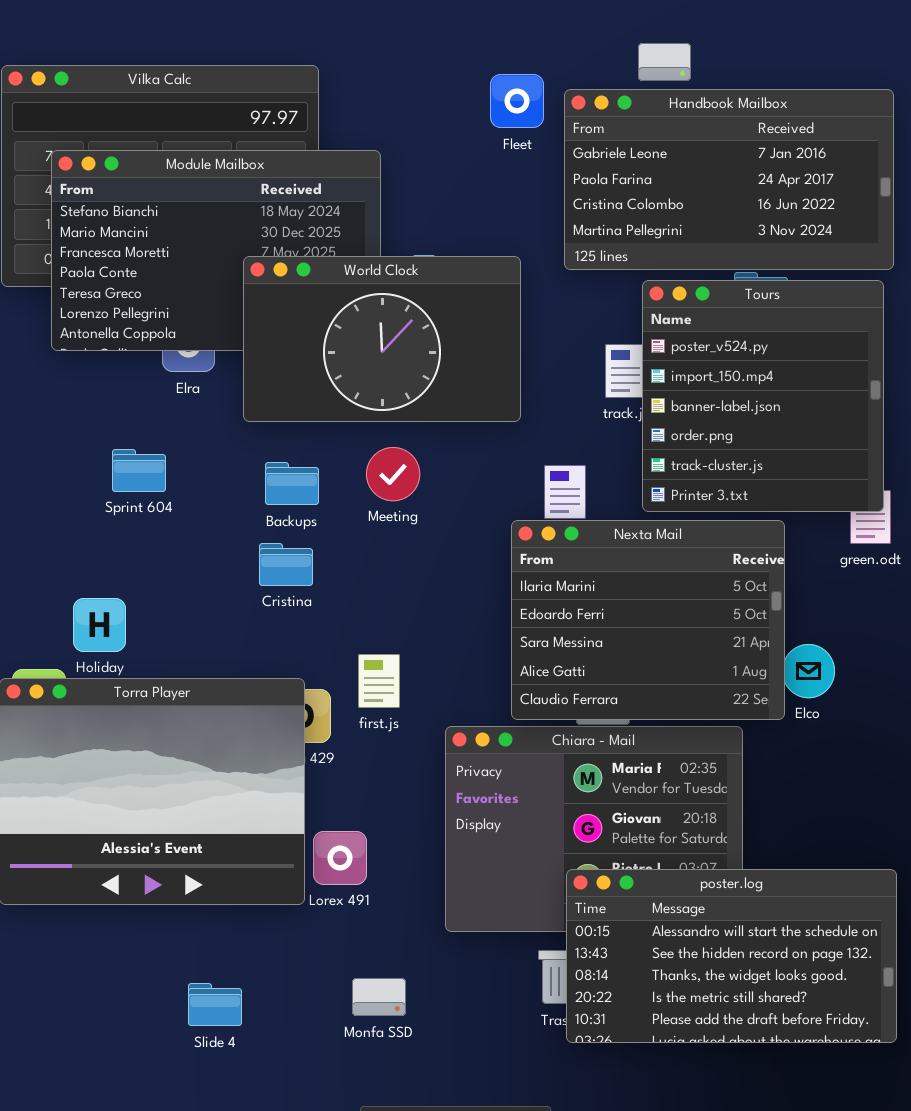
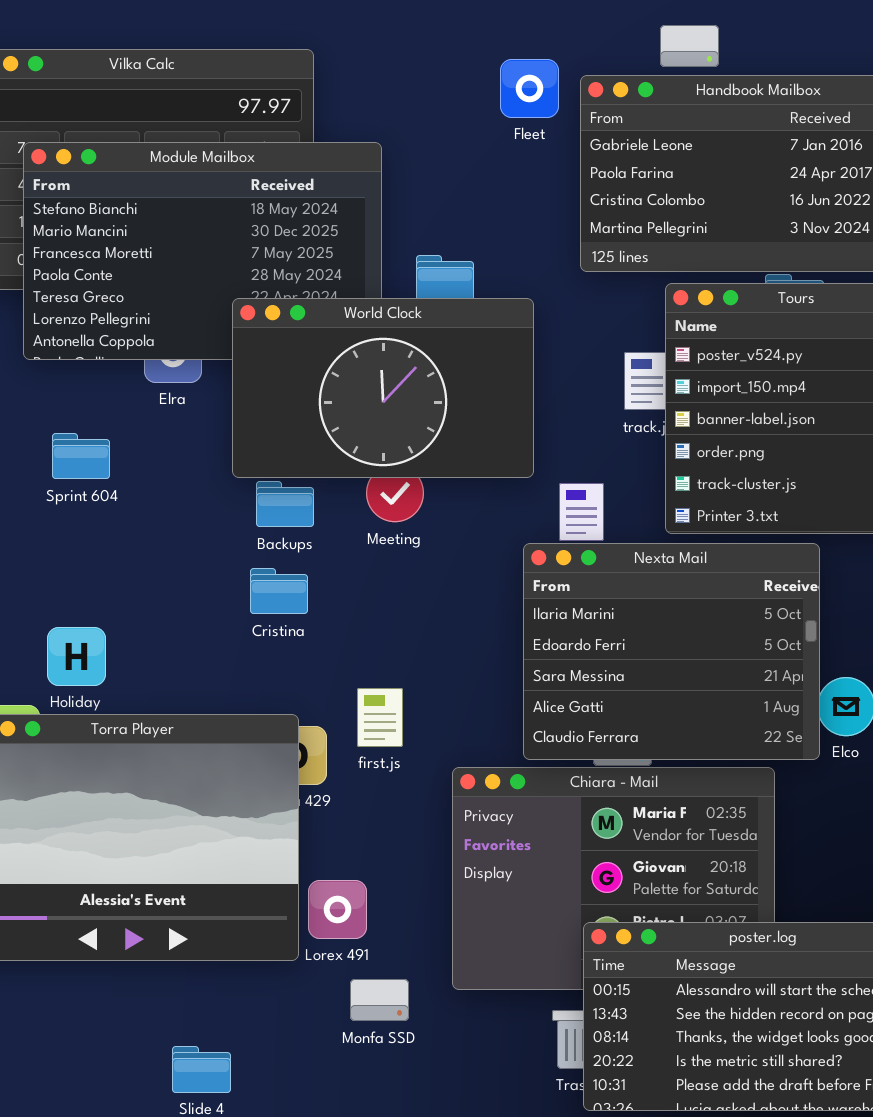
World Clock: [243,256,521,422] -> [232,298,534,478], moved
Sprint 604: [112,449,166,492] -> [52,433,110,479], moved
Monfa SSD: [352,978,406,1016] -> [350,979,409,1021], moved

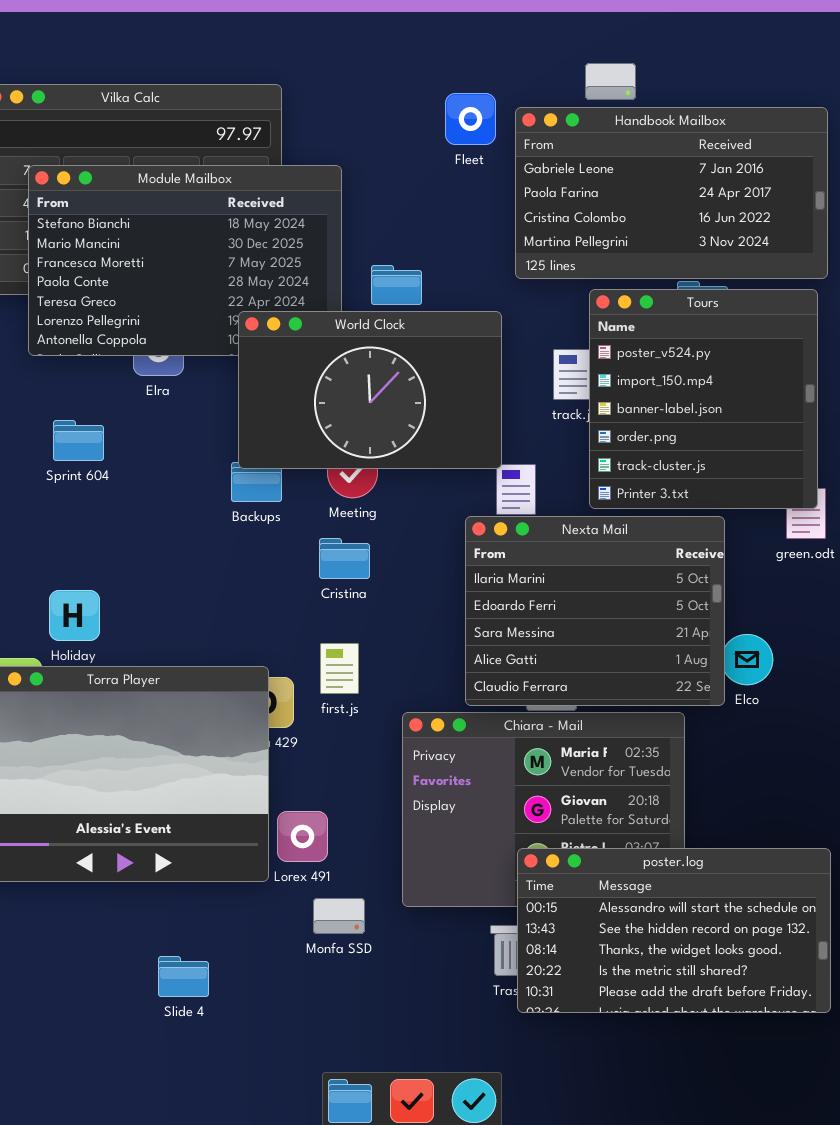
World Clock: [232,298,534,478] -> [238,311,502,469], moved
Cristina: [250,568,308,614] -> [319,538,370,579], moved

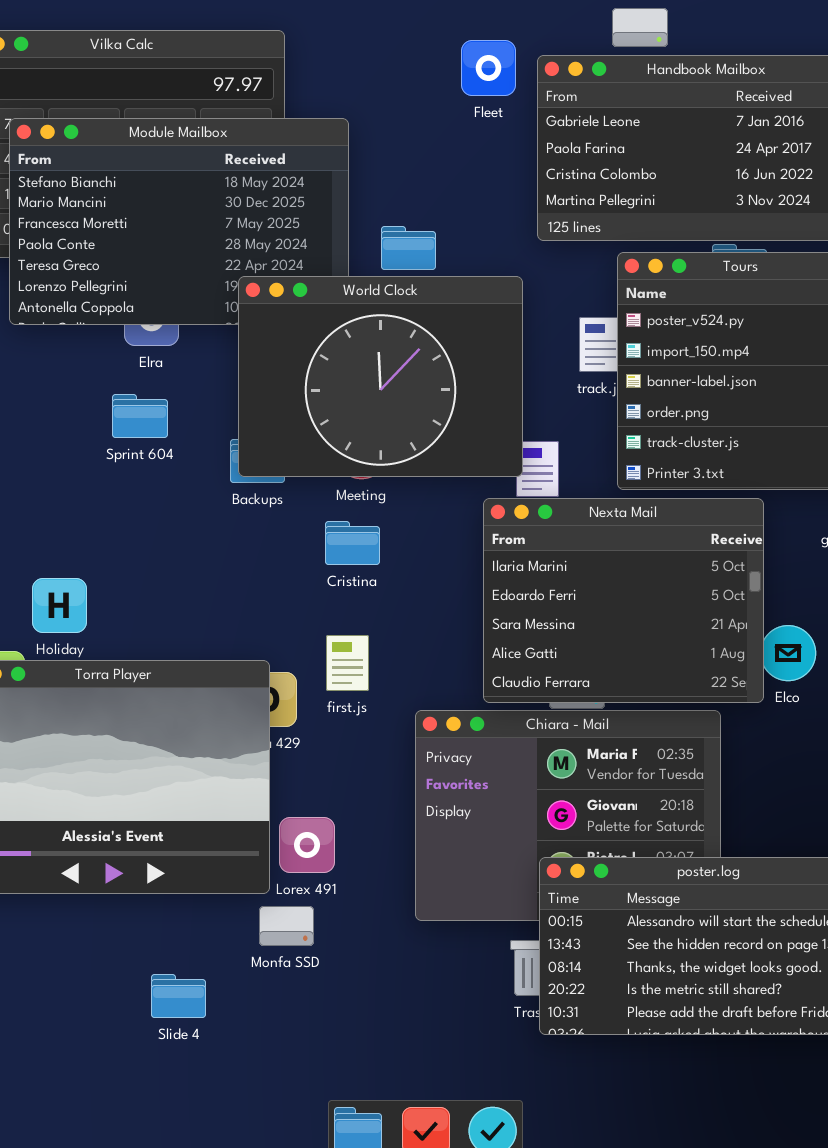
World Clock: [238,311,502,469] -> [238,276,523,477], resized
Sprint 604: [53,420,104,461] -> [112,394,168,438], moved
Monfa SSD: [313,898,365,934] -> [259,906,314,946], moved

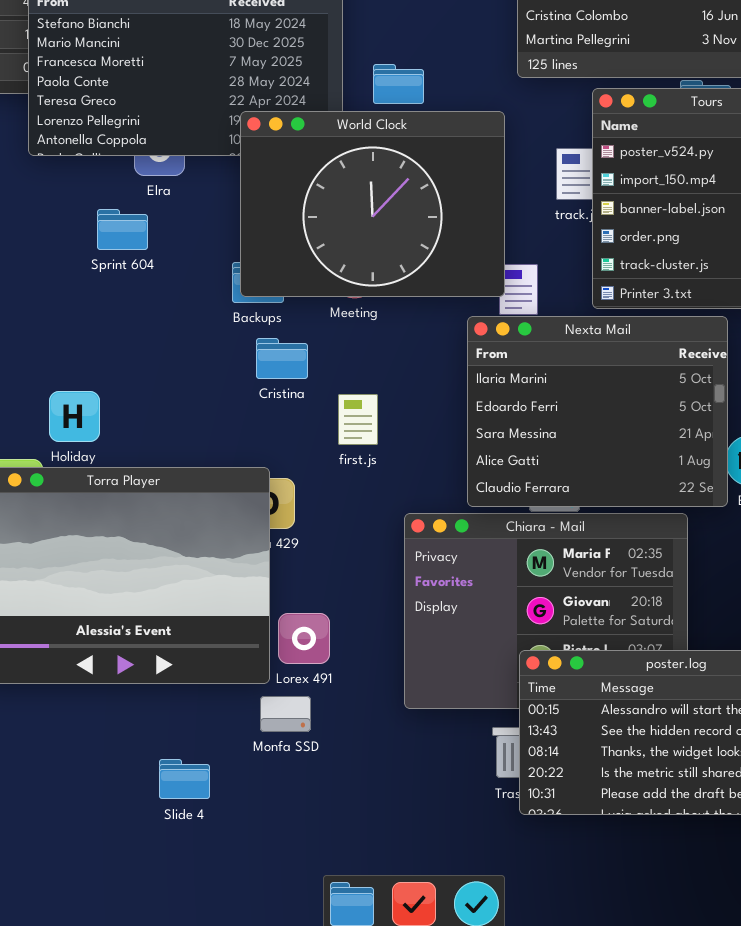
Sprint 604: [112,394,168,438] -> [97,209,148,250], moved
Cristina: [325,521,380,565] -> [256,338,308,379], moved
first.js: [326,635,369,691] -> [338,394,378,445], moved

